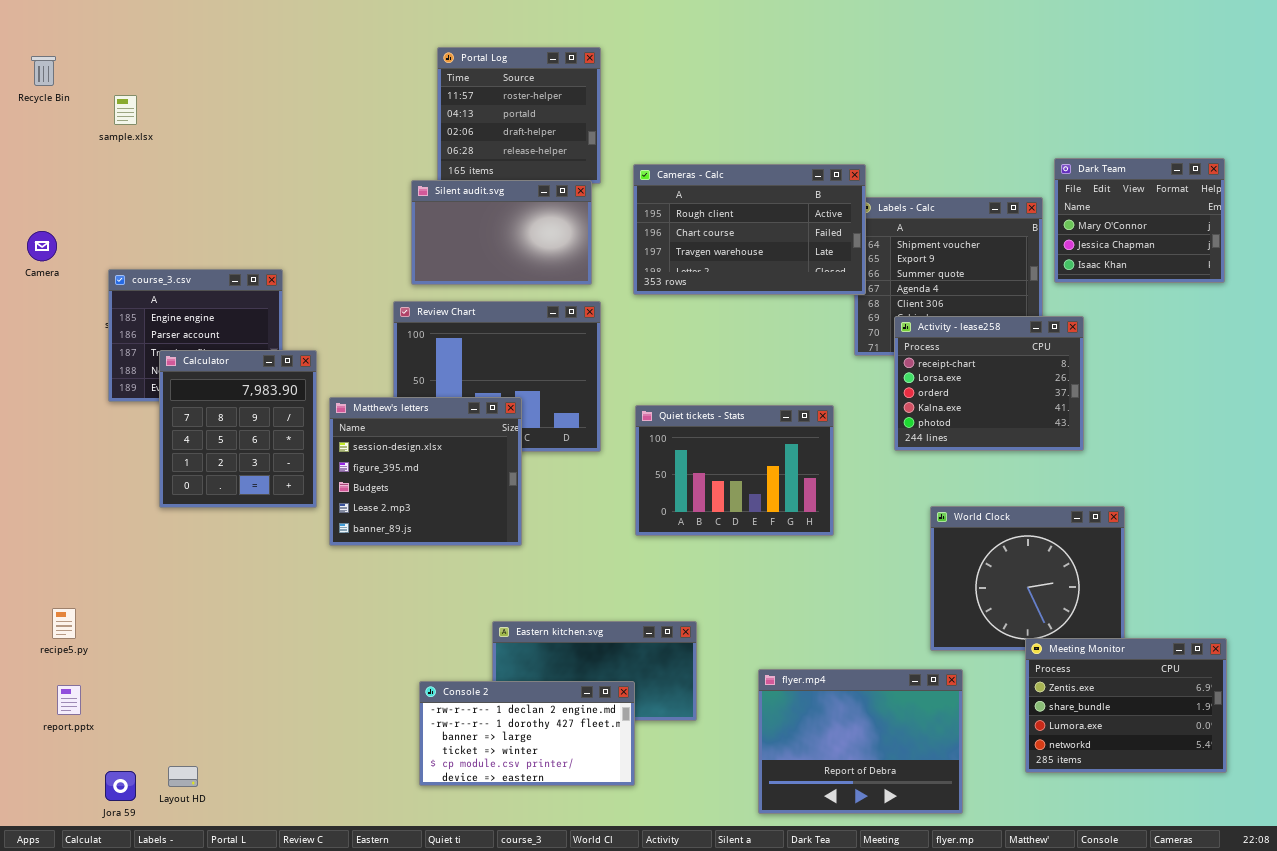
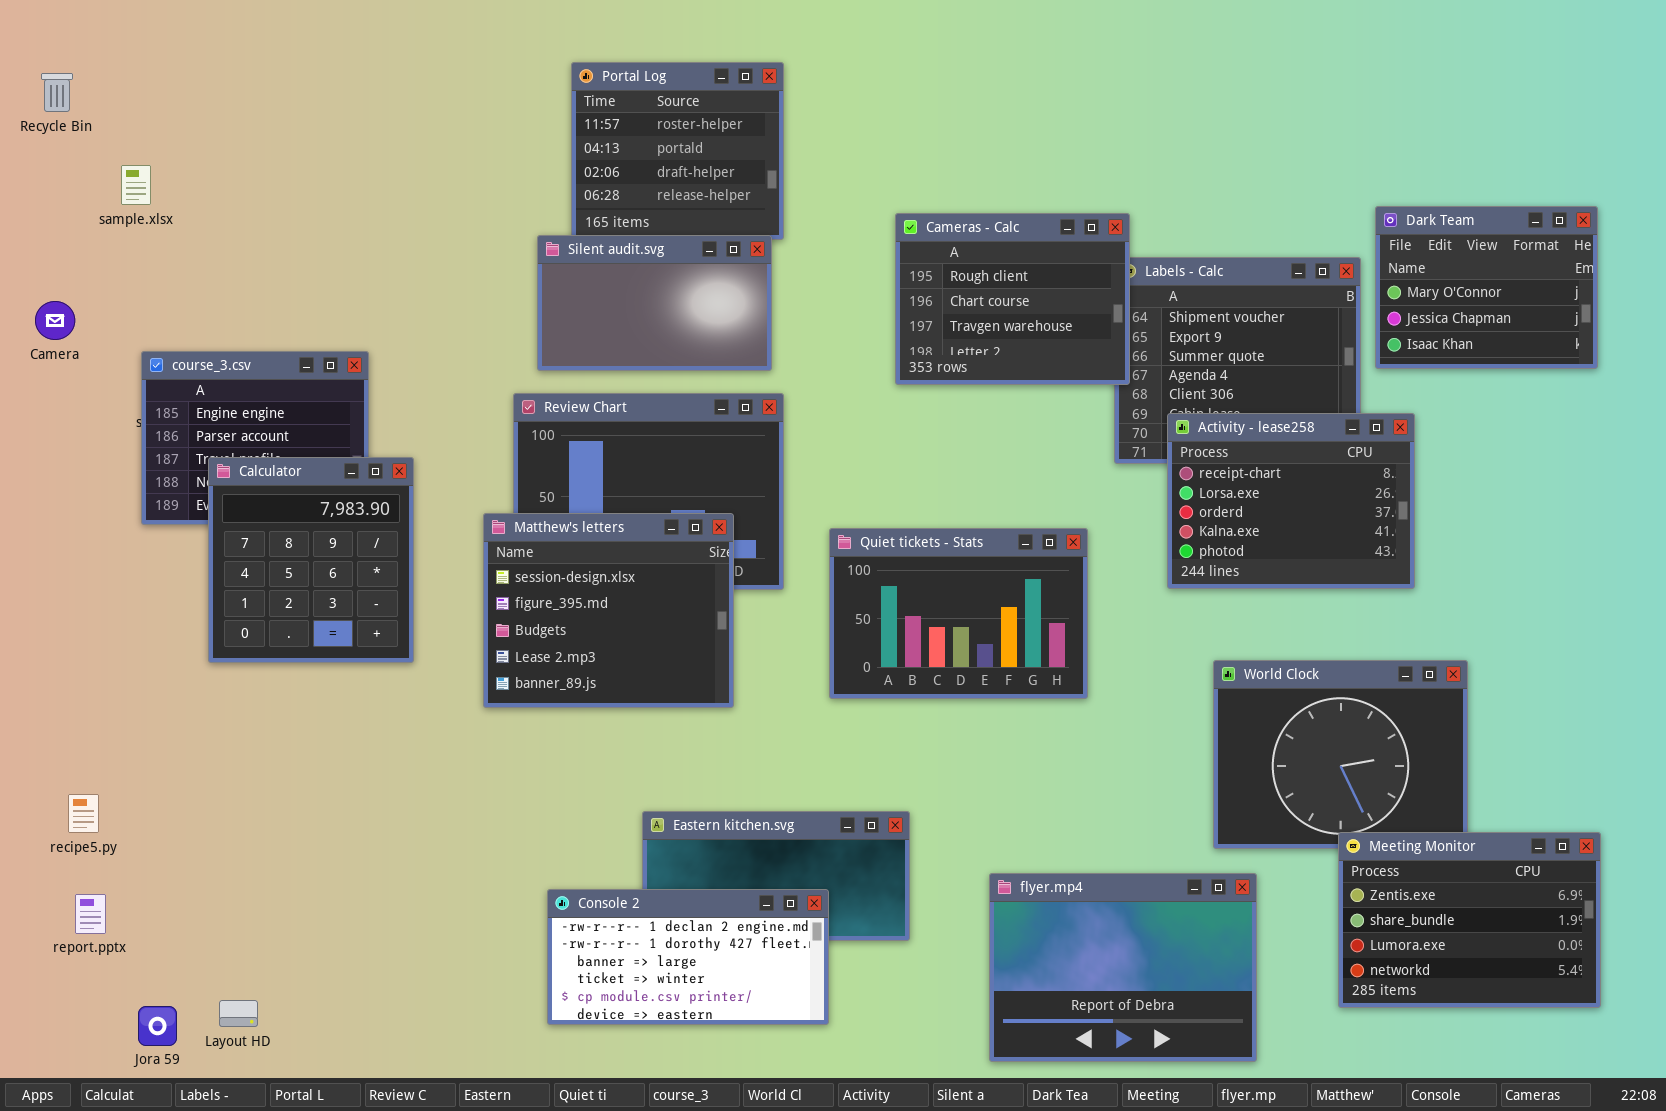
sample.xlsx: [114,95,137,125] -> [121,165,151,205], moved
Cameras - Calc: [633,164,866,295] -> [895,213,1130,385], resized
Matthew's letters: [329,397,522,546] -> [483,513,734,708], moved

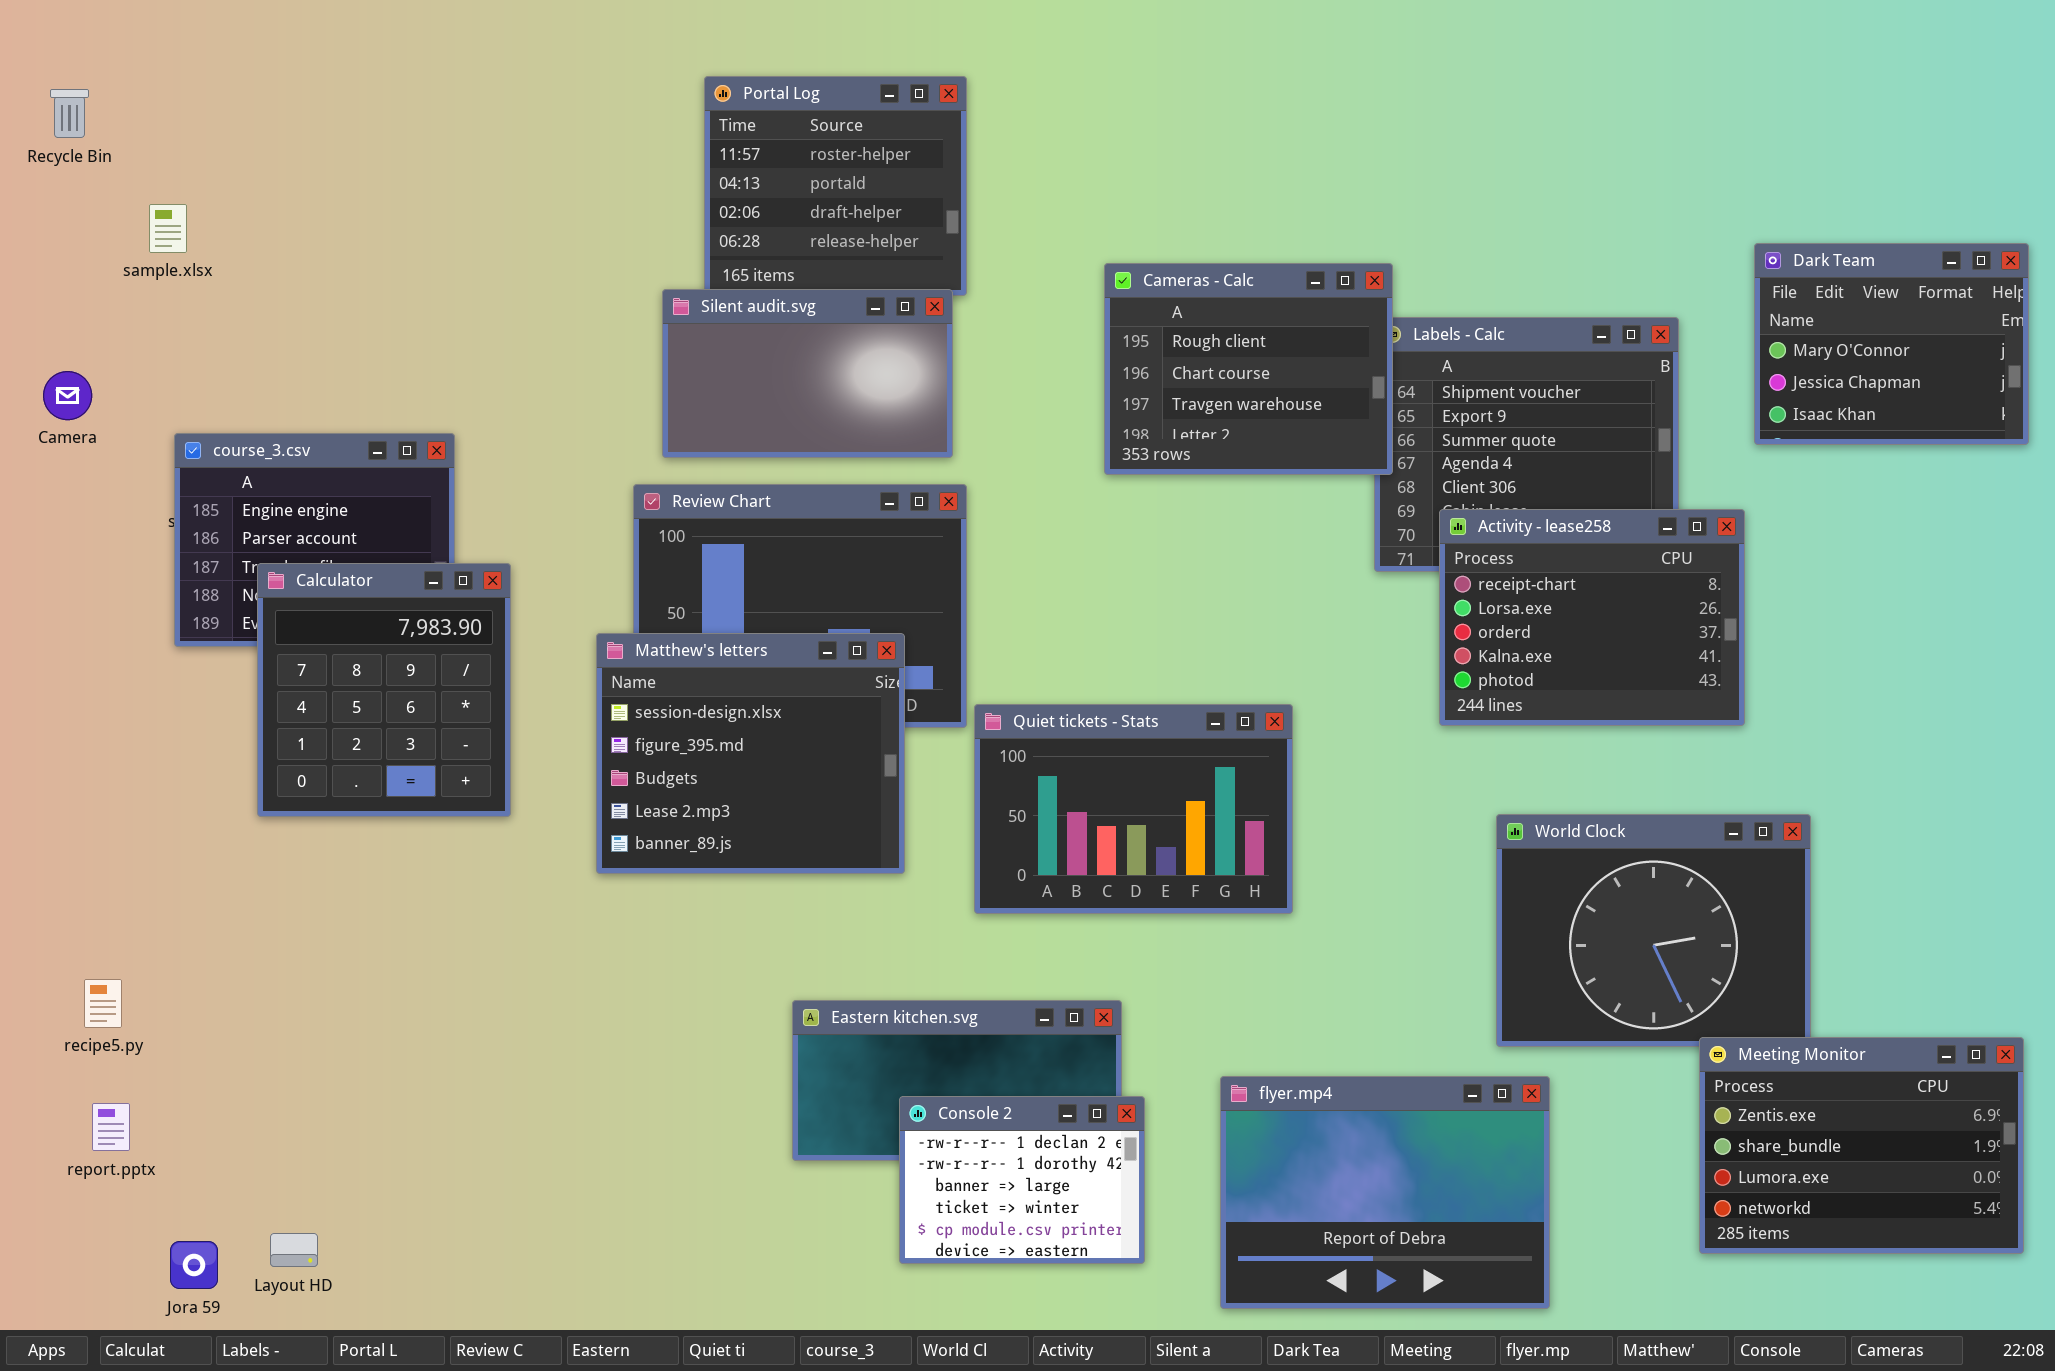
Dark Team: [1375,206,1598,369] -> [1754,243,2029,445], moved
Quiet tickets - Stats: [829,528,1088,699] -> [974,704,1293,914], moved
Meeting Monitor: [1338,832,1601,1008] -> [1699,1037,2024,1254], moved
Console 2: [547,889,829,1025] -> [899,1096,1145,1264], moved, resized

